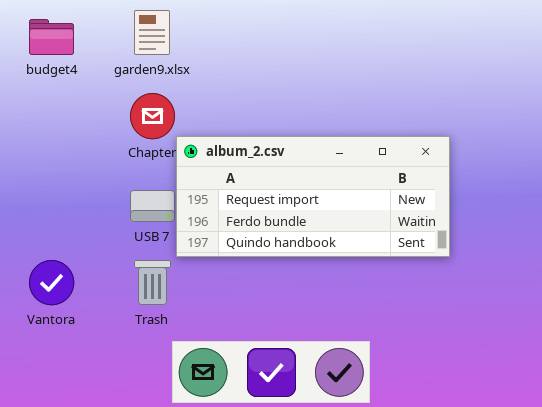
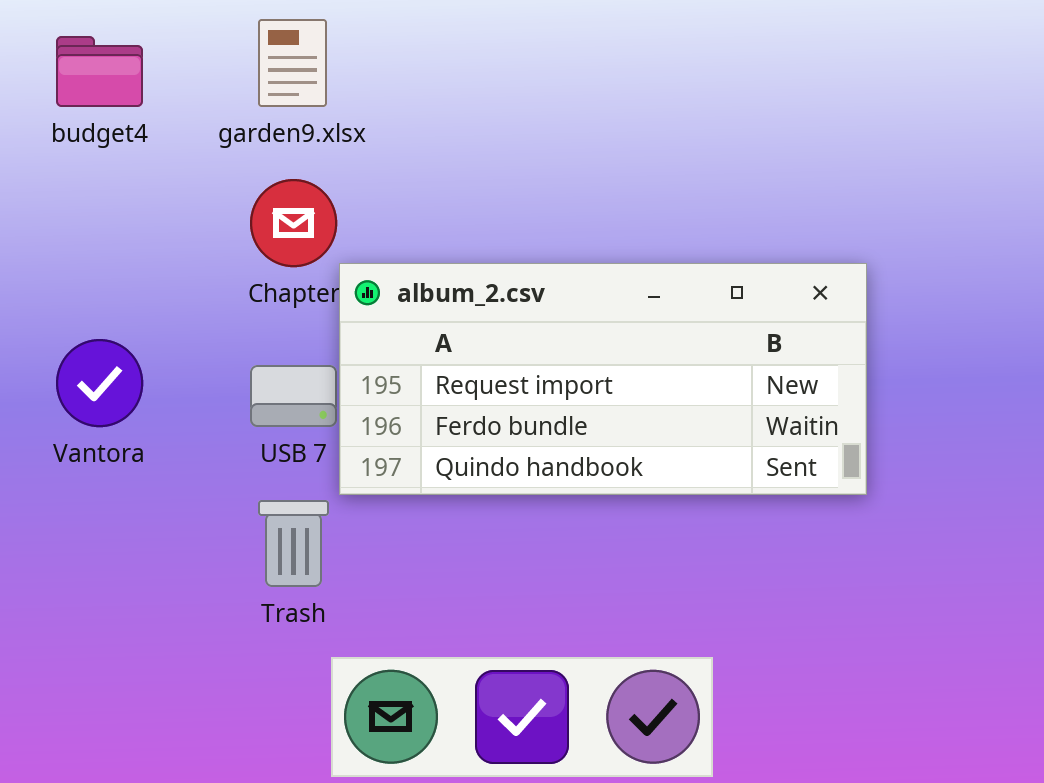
Vantora: [29,260,74,305] -> [56,339,143,427], moved

